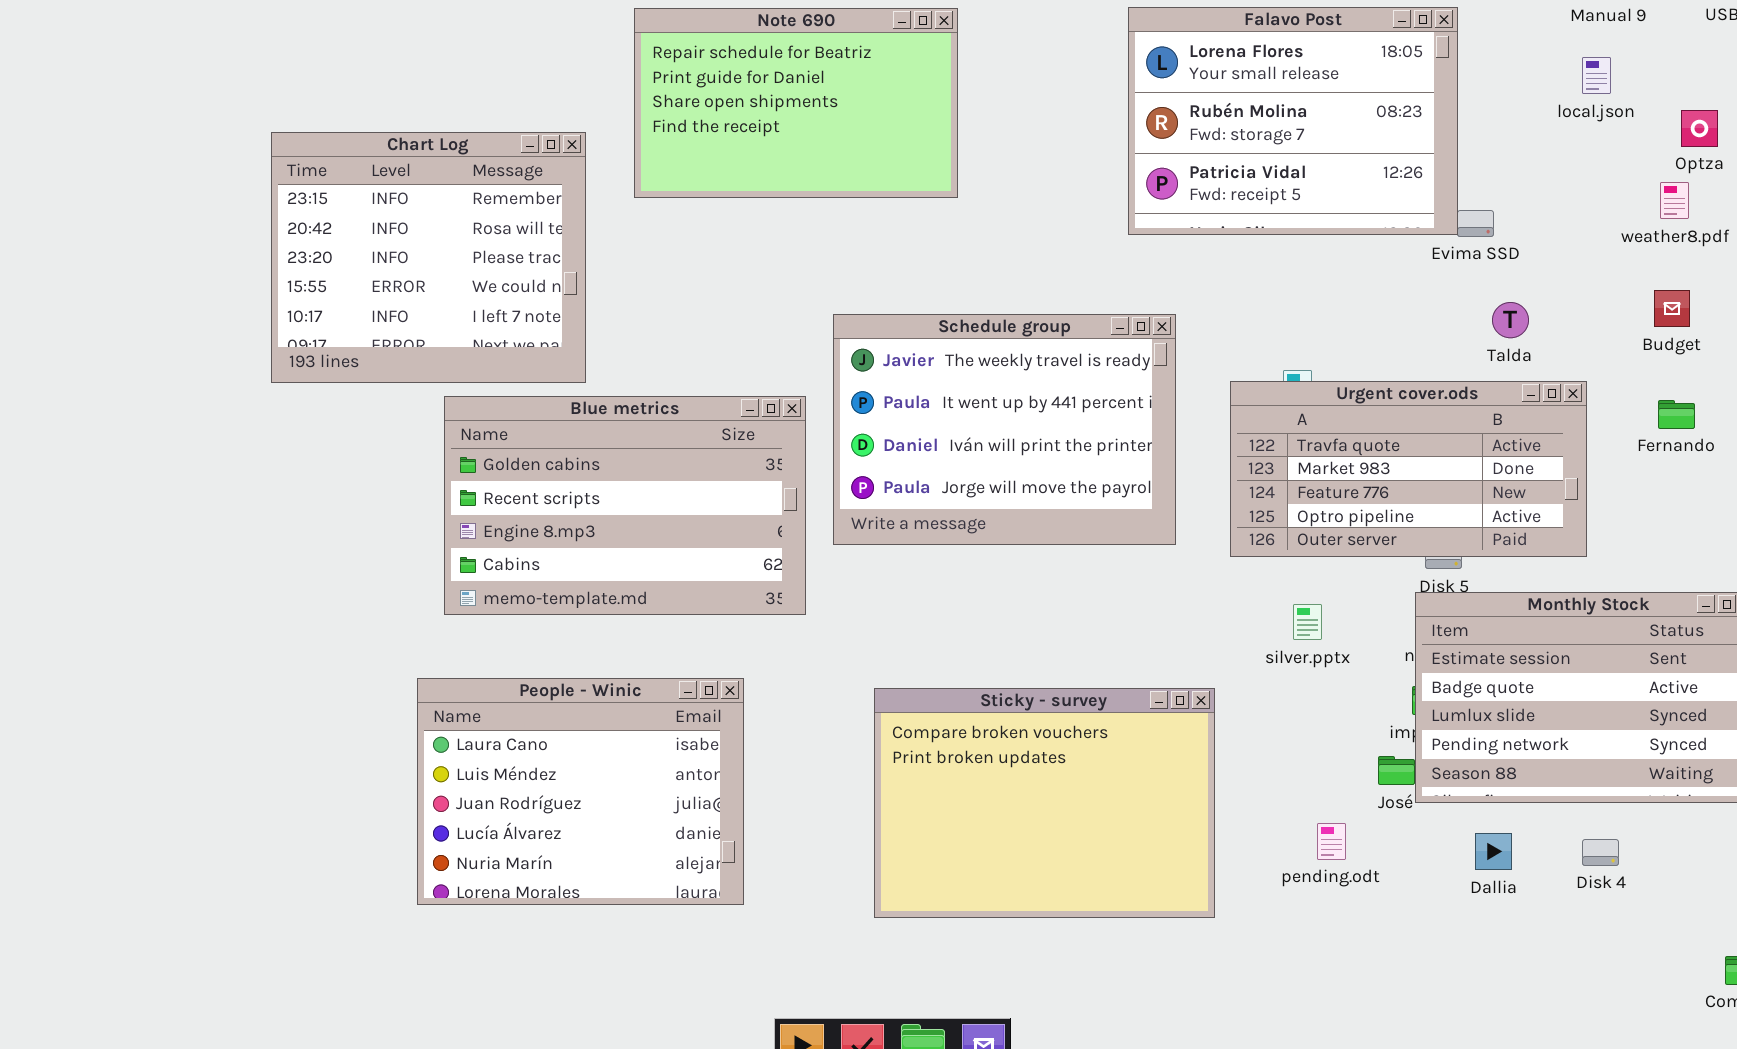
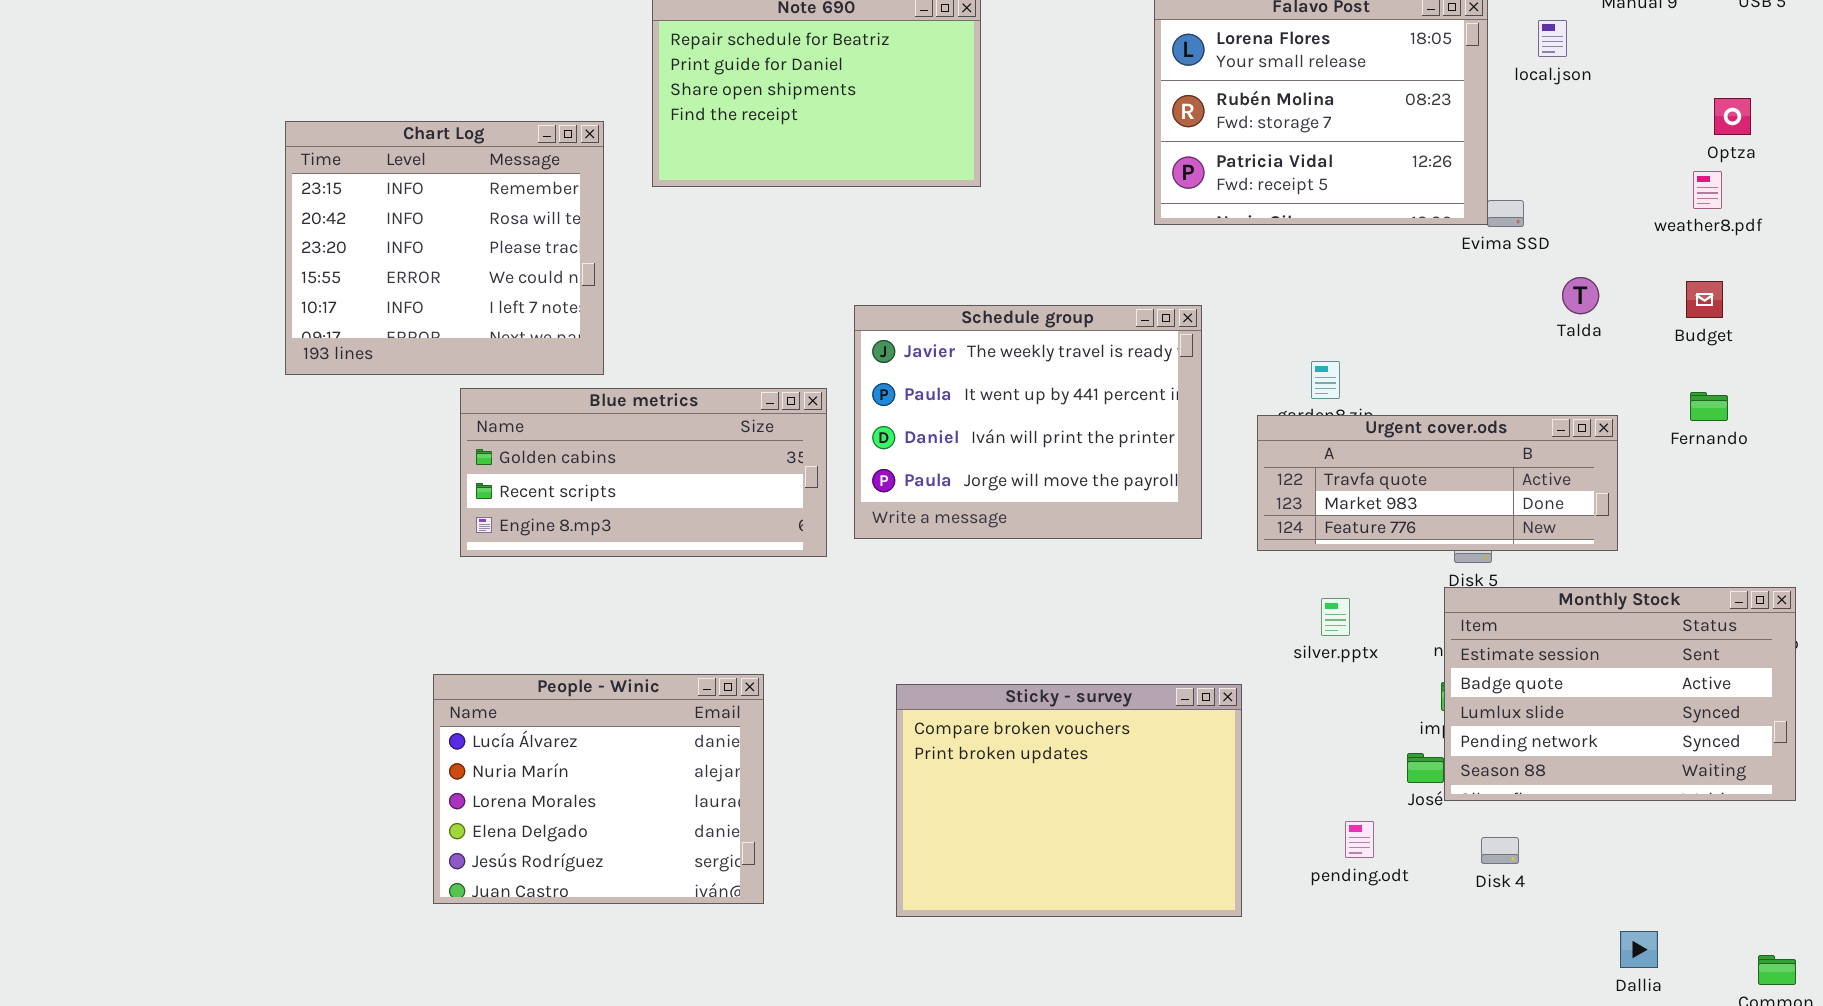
local.json: [1582,57,1611,94] -> [1538,20,1567,57], moved
Talda: [1492,302,1529,338] -> [1562,277,1599,314], moved
Urgent cover.ods: [1230,381,1587,557] -> [1257,415,1618,551], resized
Blue metrics: [444,396,806,615] -> [460,388,827,557], resized
People - Winic: [417,678,744,905] -> [433,674,764,904], scrolled down 3 rows
Dallia: [1475,833,1512,870] -> [1620,931,1658,968], moved
Disk 4: [1582,839,1619,866] -> [1481,837,1519,864], moved

